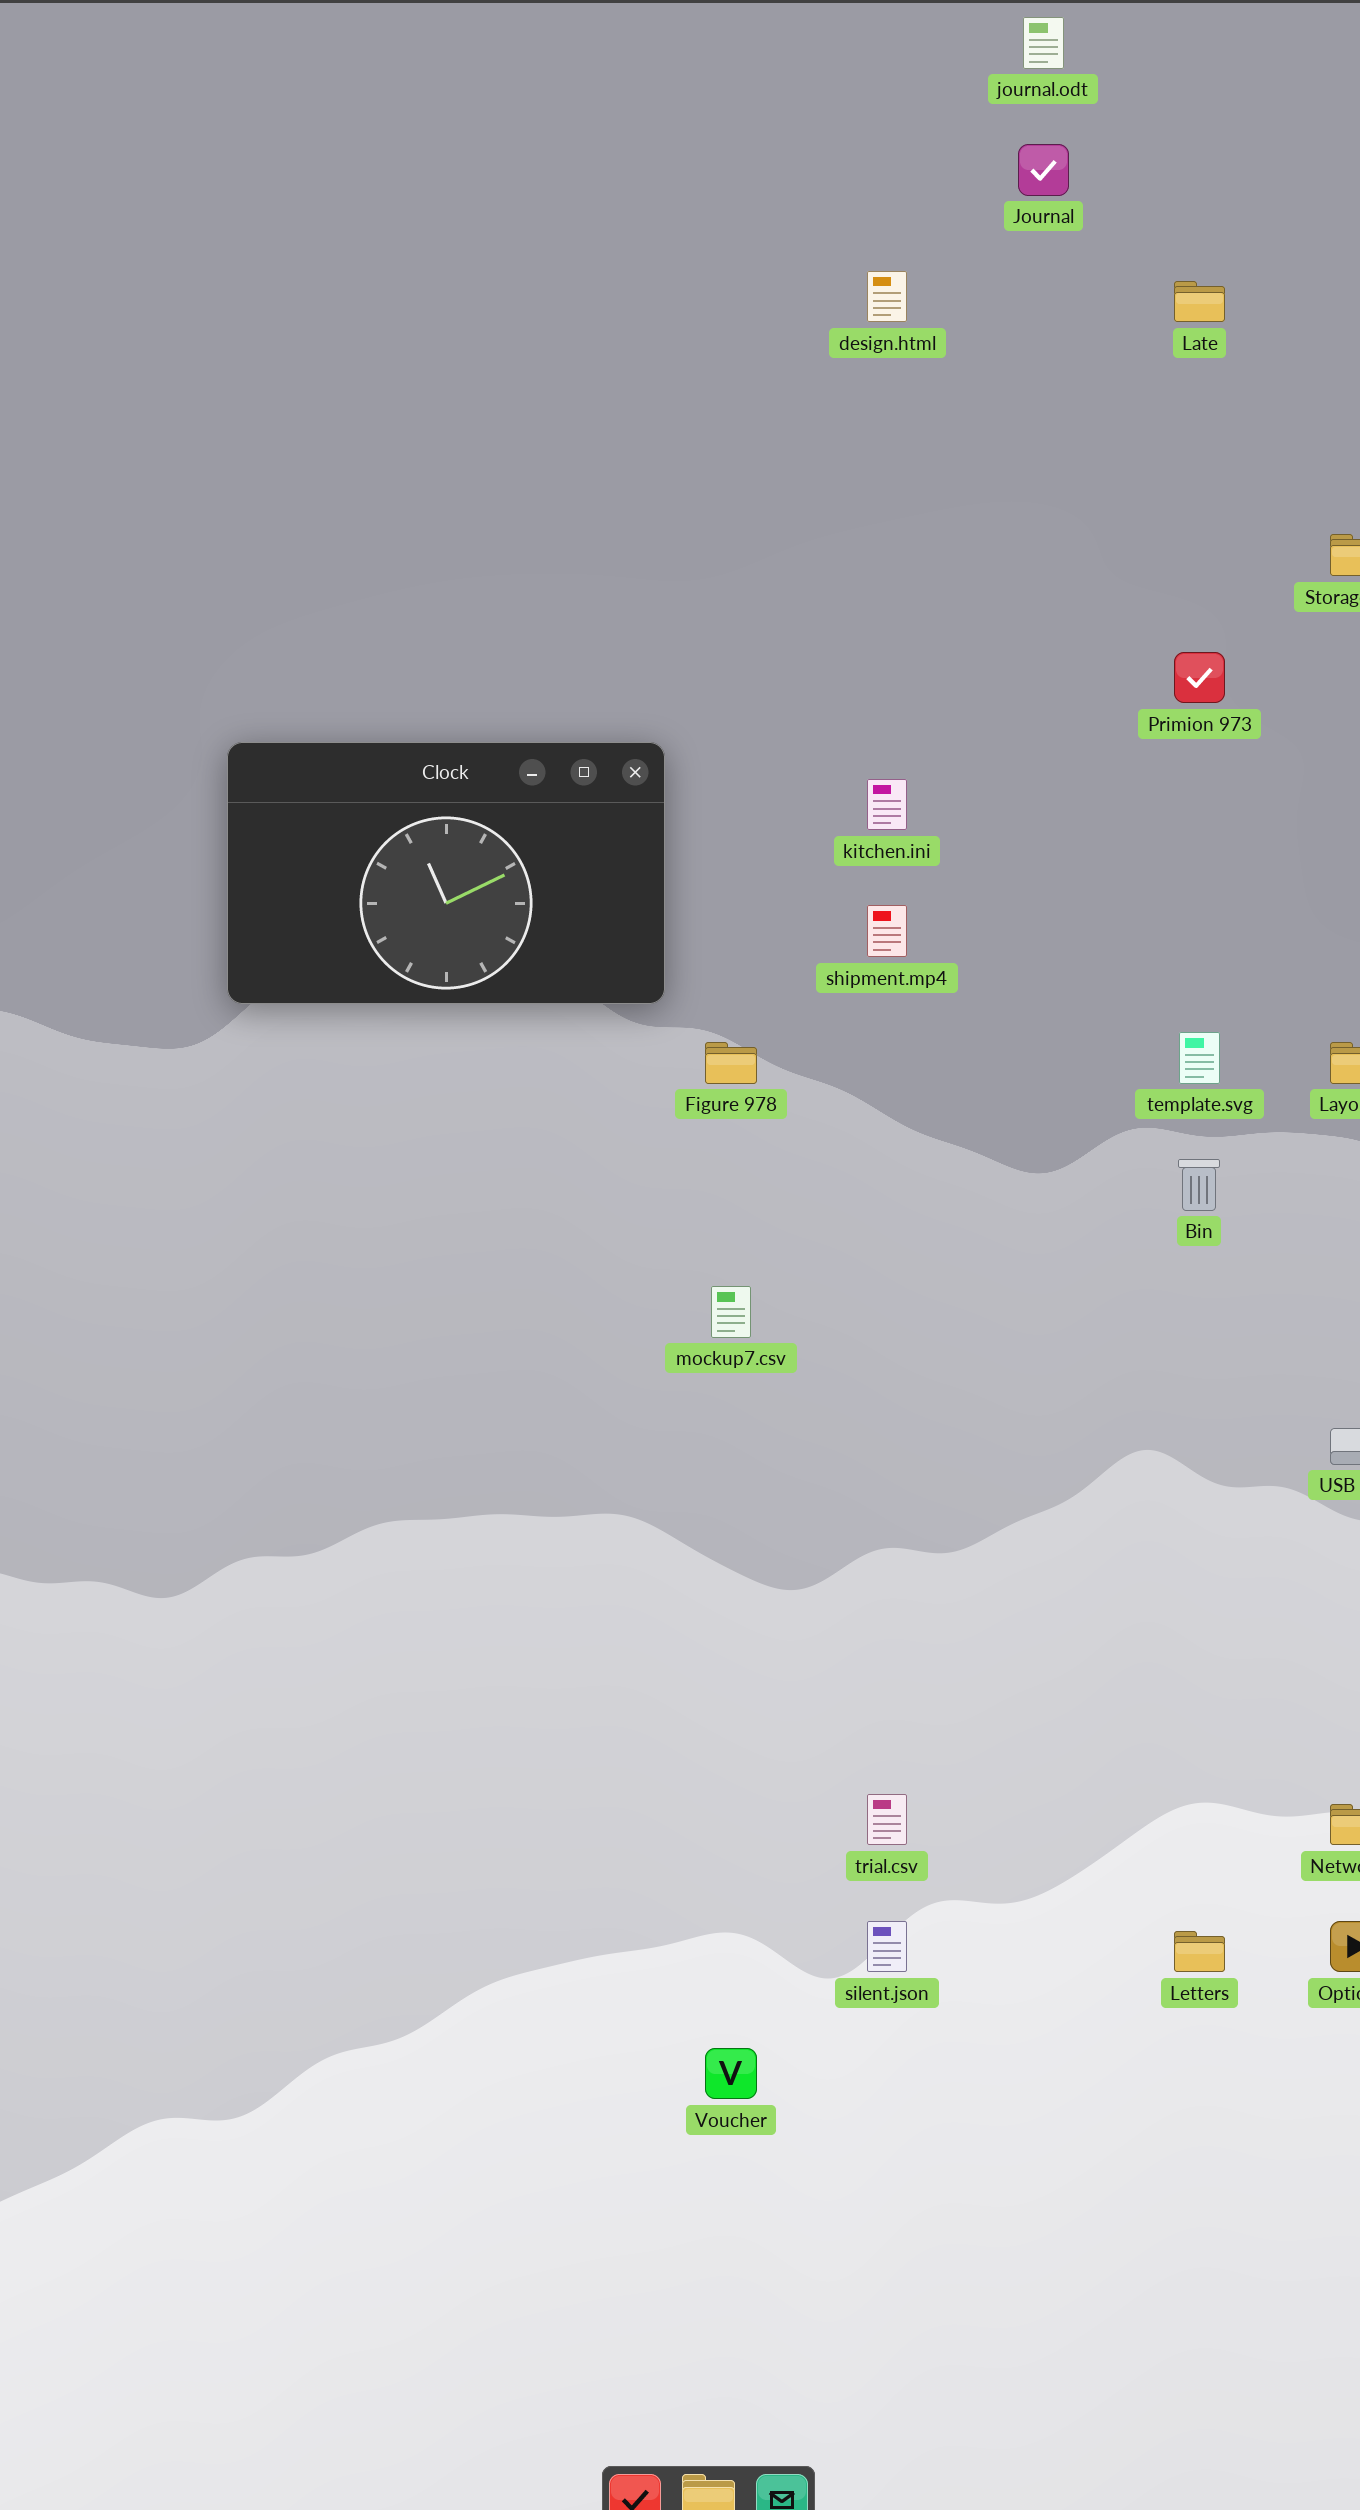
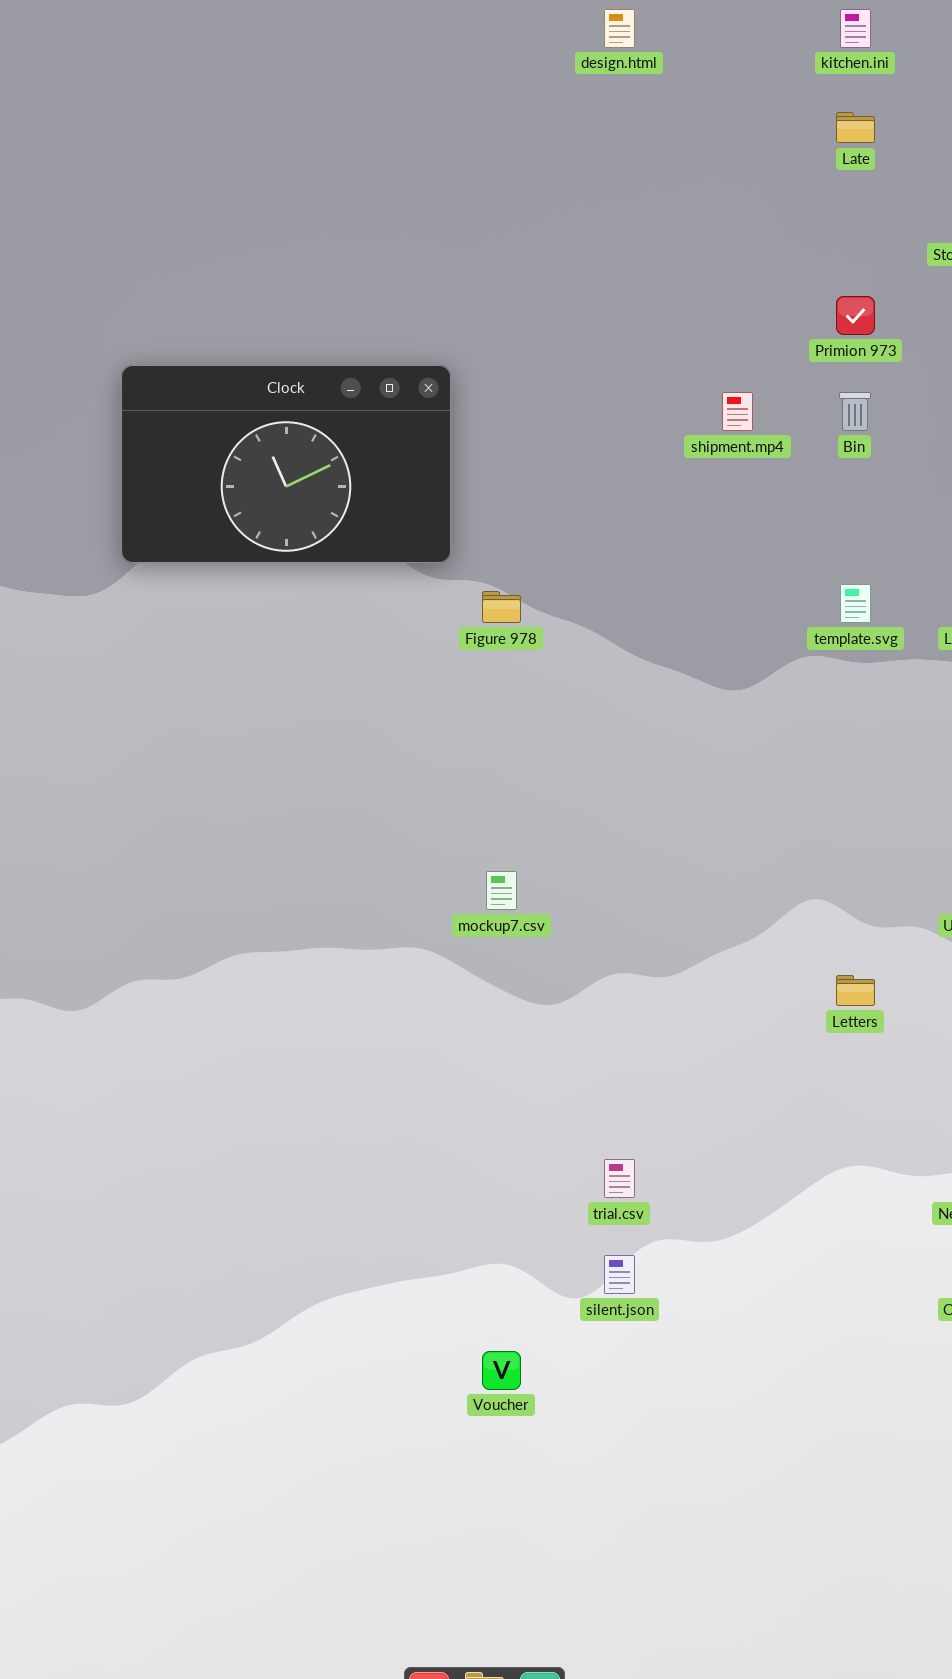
Late: [1174,281,1225,322] -> [836,112,875,143], moved
kitchen.ini: [867,779,907,830] -> [840,9,871,48], moved
shipment.mp4: [867,905,907,957] -> [722,392,753,431], moved
Bin: [1178,1159,1220,1211] -> [839,392,871,431], moved
mockup7.csv: [711,1286,751,1338] -> [486,871,517,910], moved
Letters: [1174,1931,1225,1972] -> [836,975,875,1006], moved

